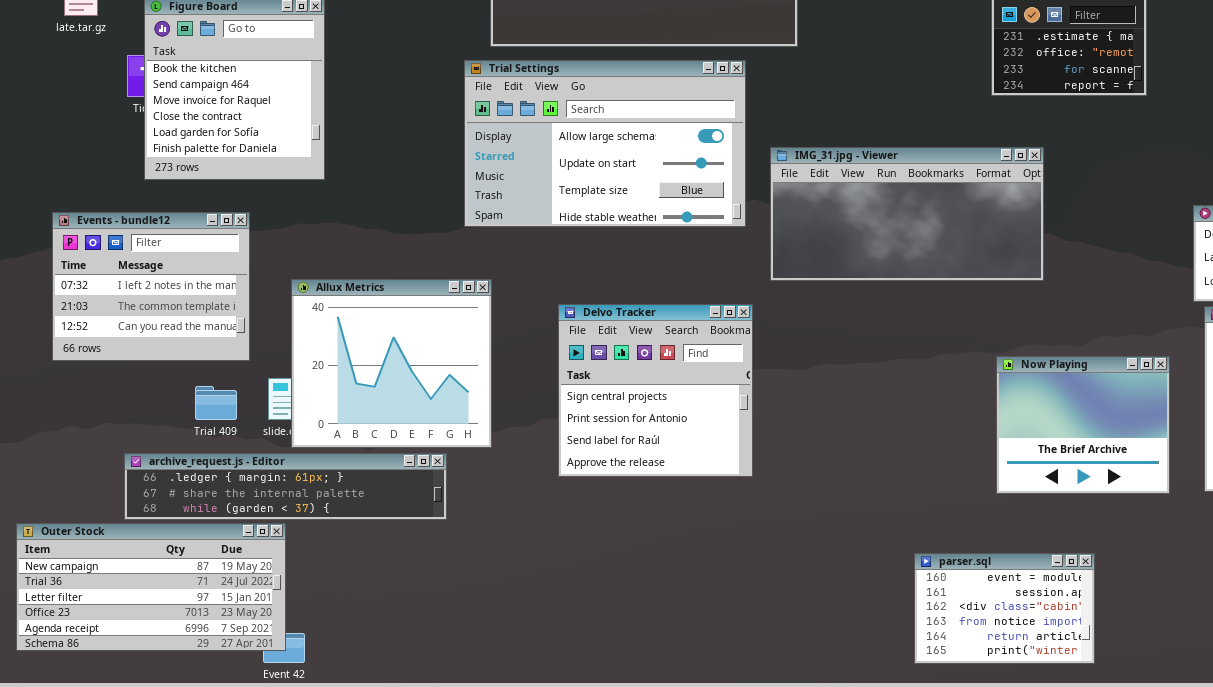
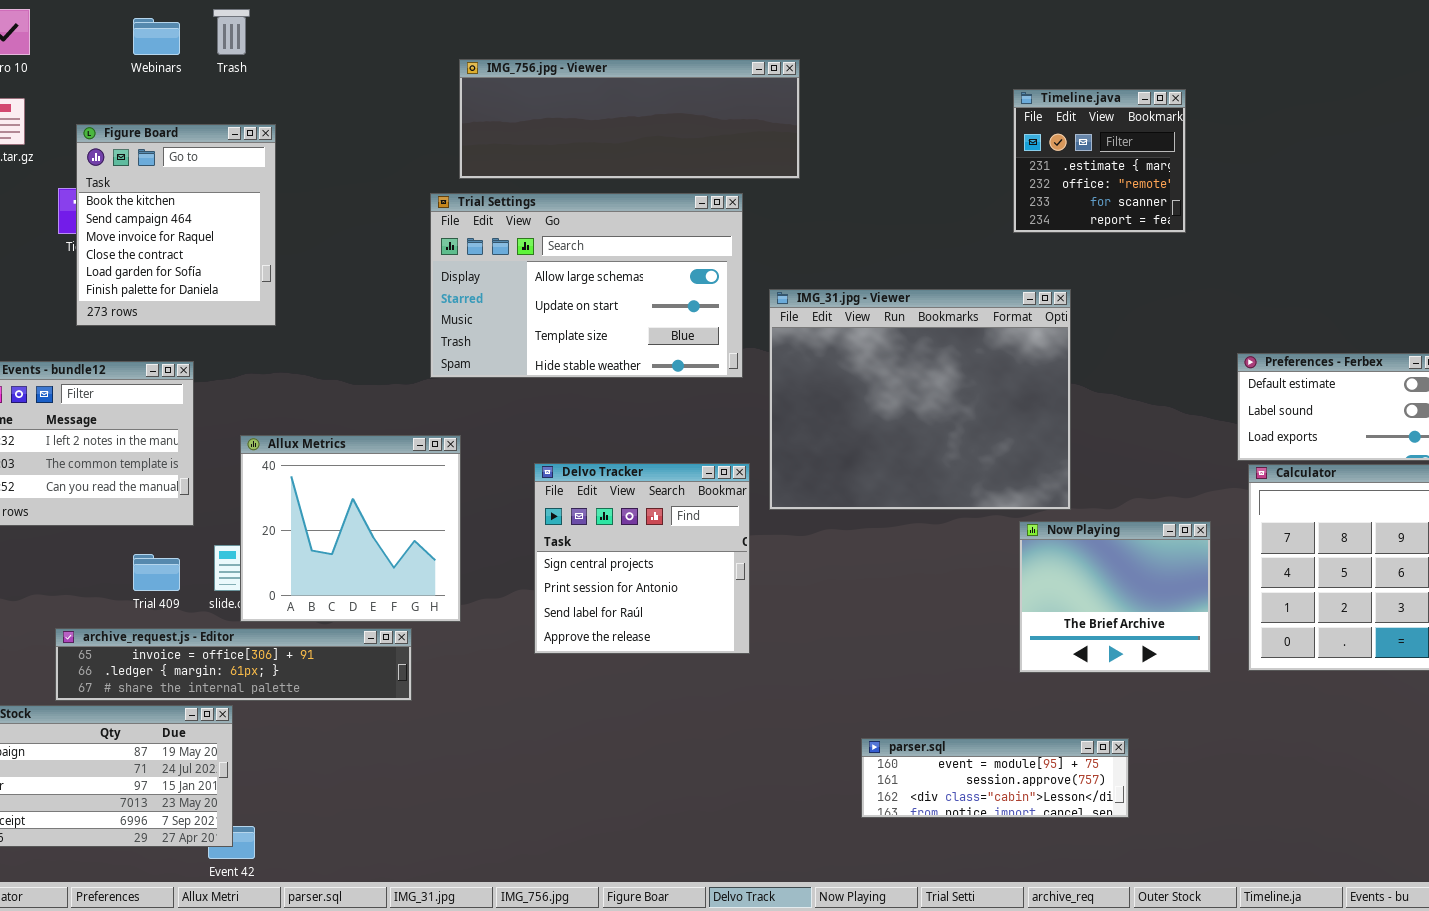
IMG_31.jpg - Viewer: [770,147,1044,281] -> [769,289,1071,510], resized
archive_request.js - Editor: [124,453,447,520] -> [55,628,412,701], scrolled up 1 row
parser.sql: [914,553,1095,664] -> [861,738,1129,818], resized

